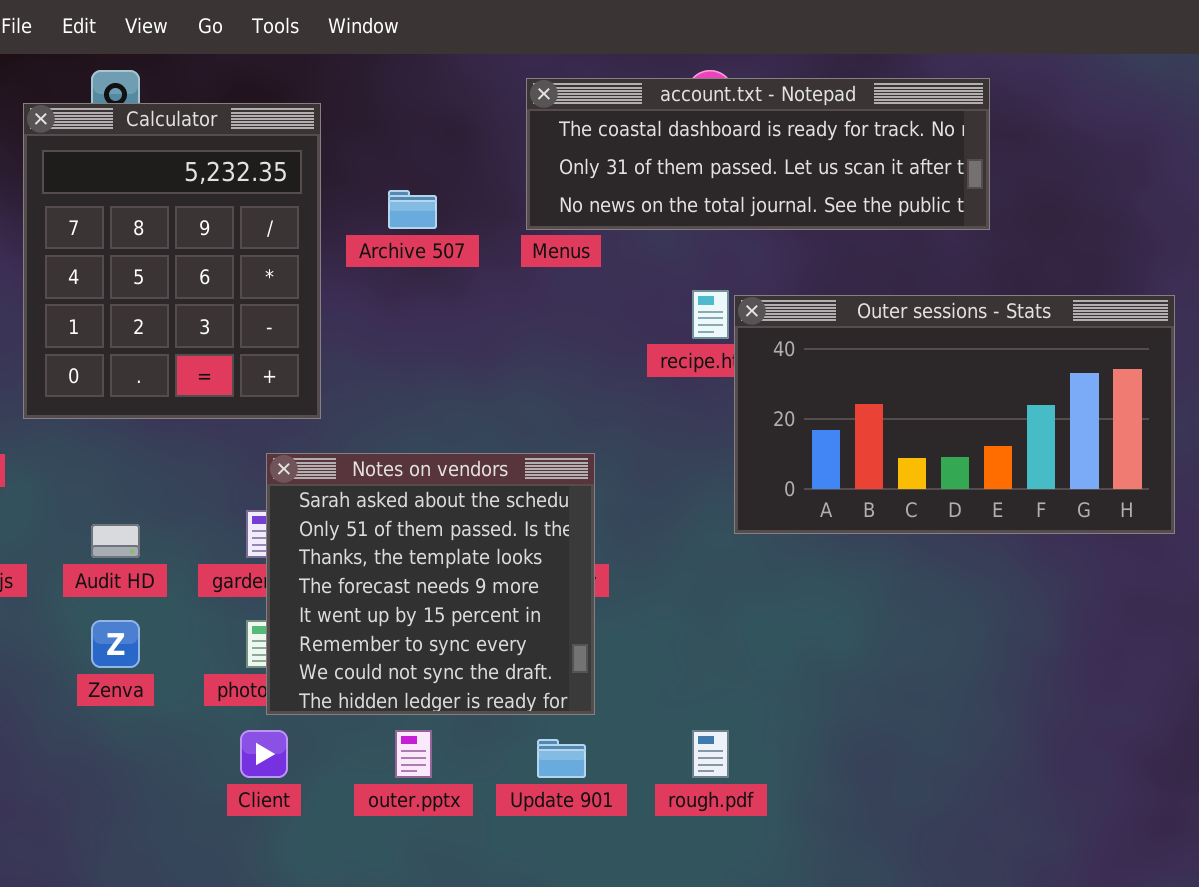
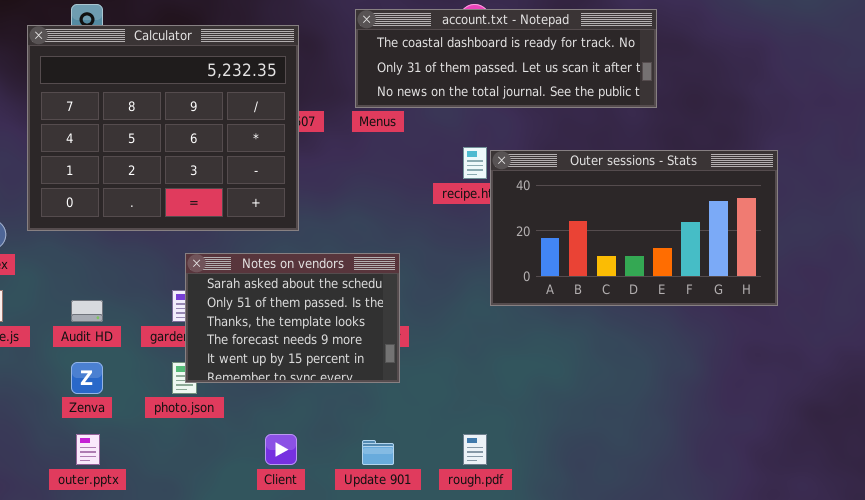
Calculator: [23,103,321,419] -> [27,25,299,231], resized
Notes on vendors: [266,453,595,715] -> [185,253,400,383], resized
Client: [240,730,288,778] -> [265,434,297,465], moved
outer.pptx: [395,730,432,778] -> [76,434,100,465], moved

